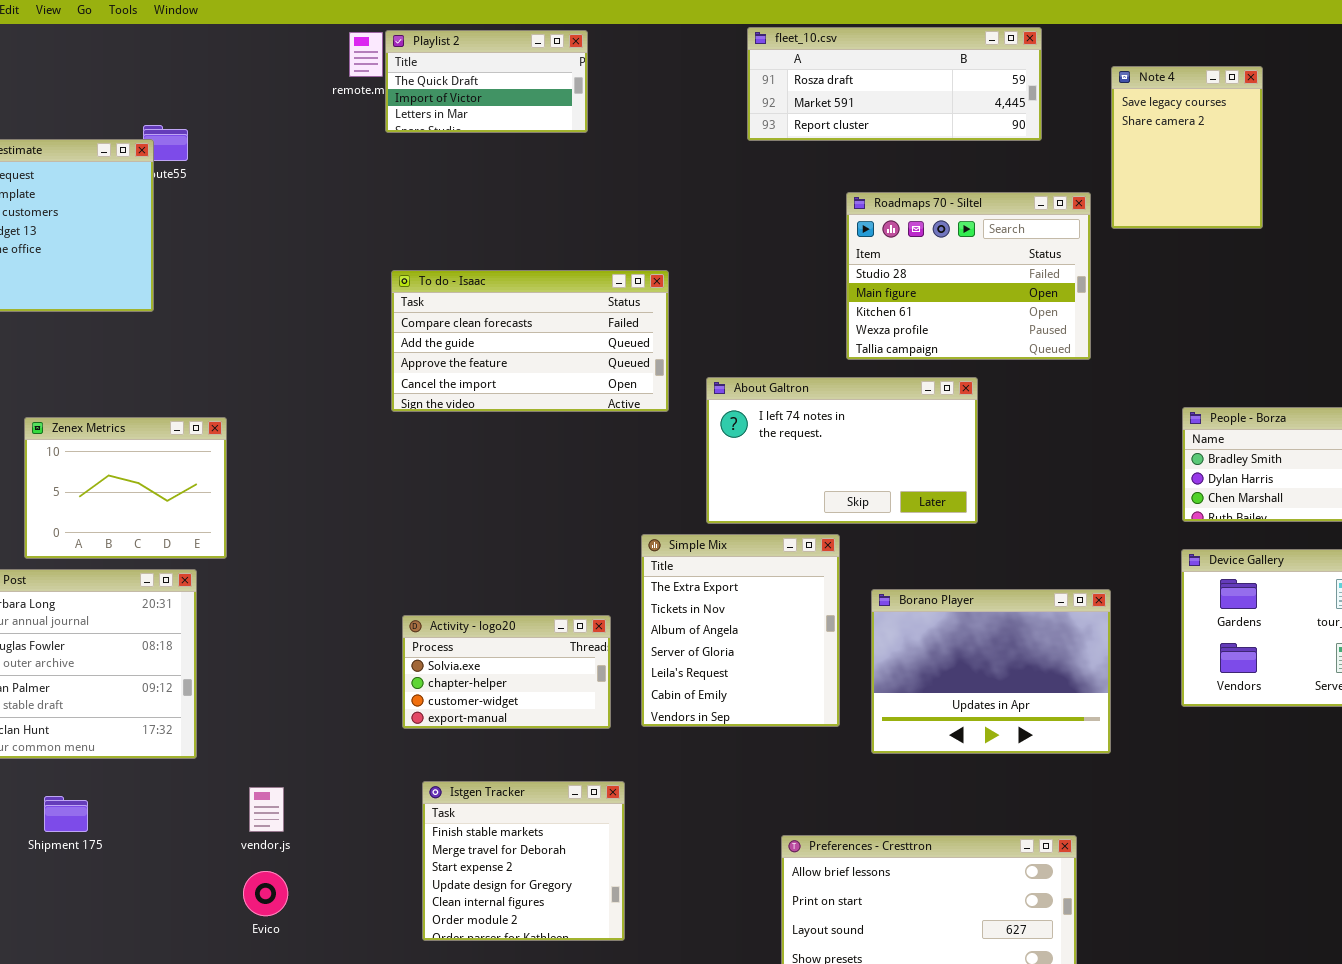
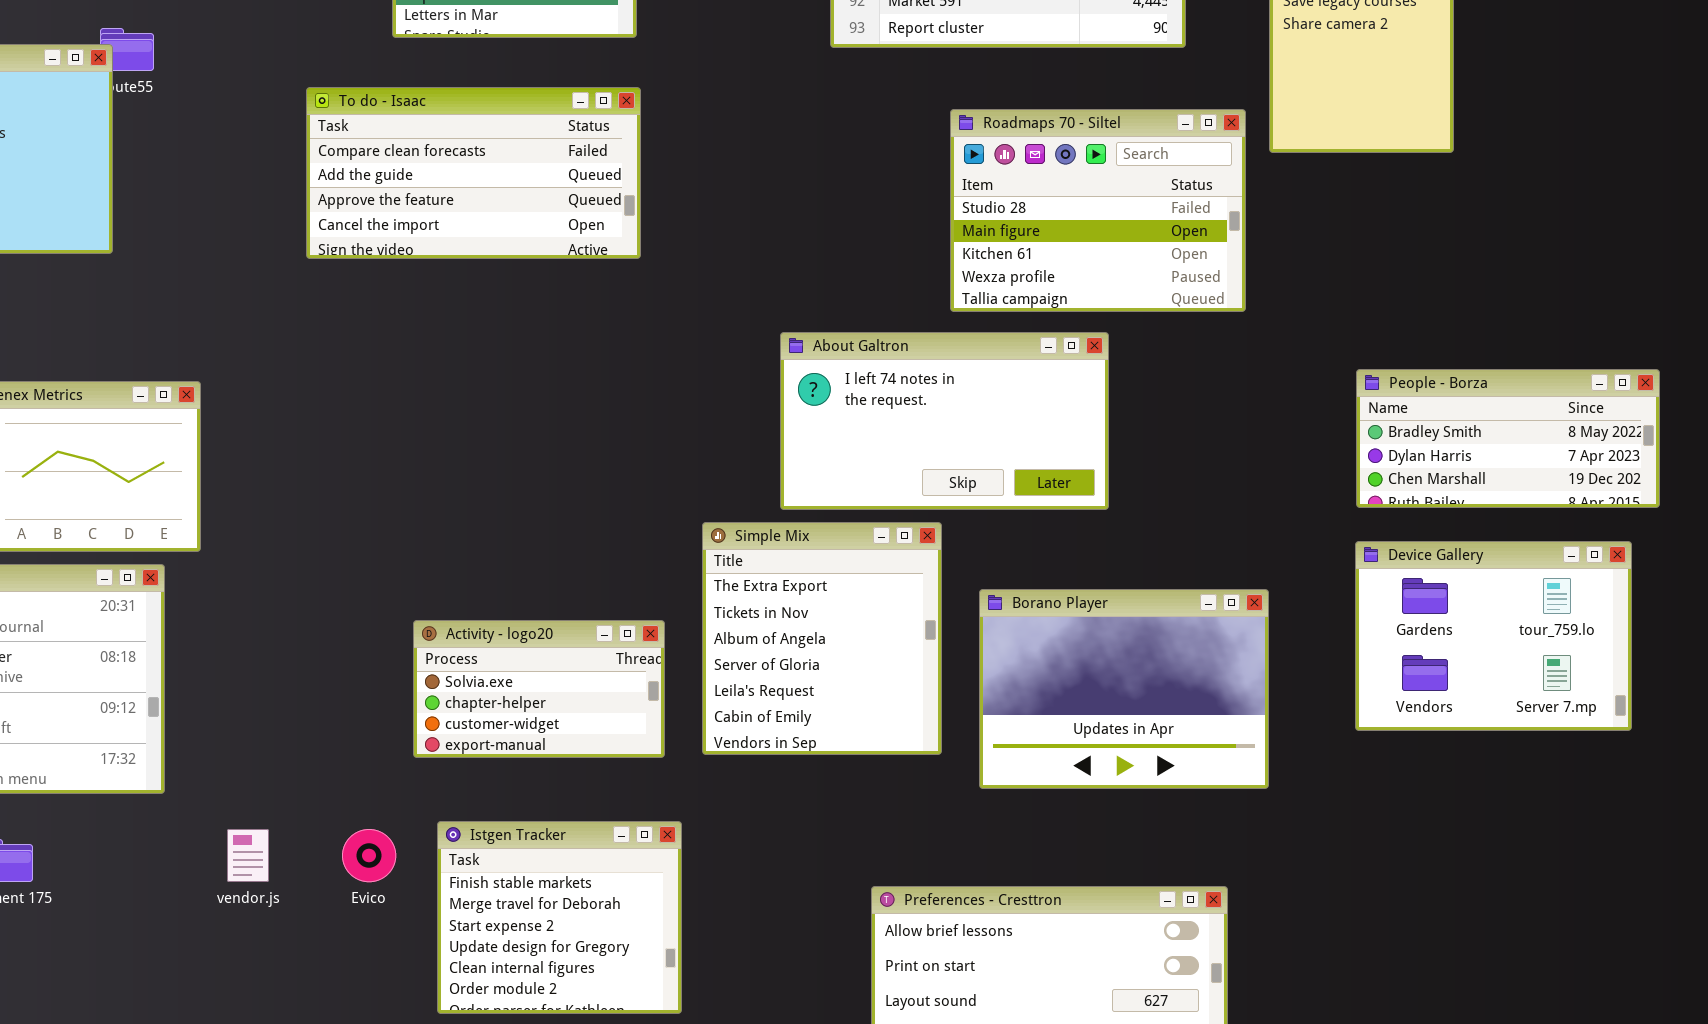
To do - Isaac: [391,270,669,412] -> [306,87,641,259], moved
Evico: [243,871,288,916] -> [342,829,396,882], moved

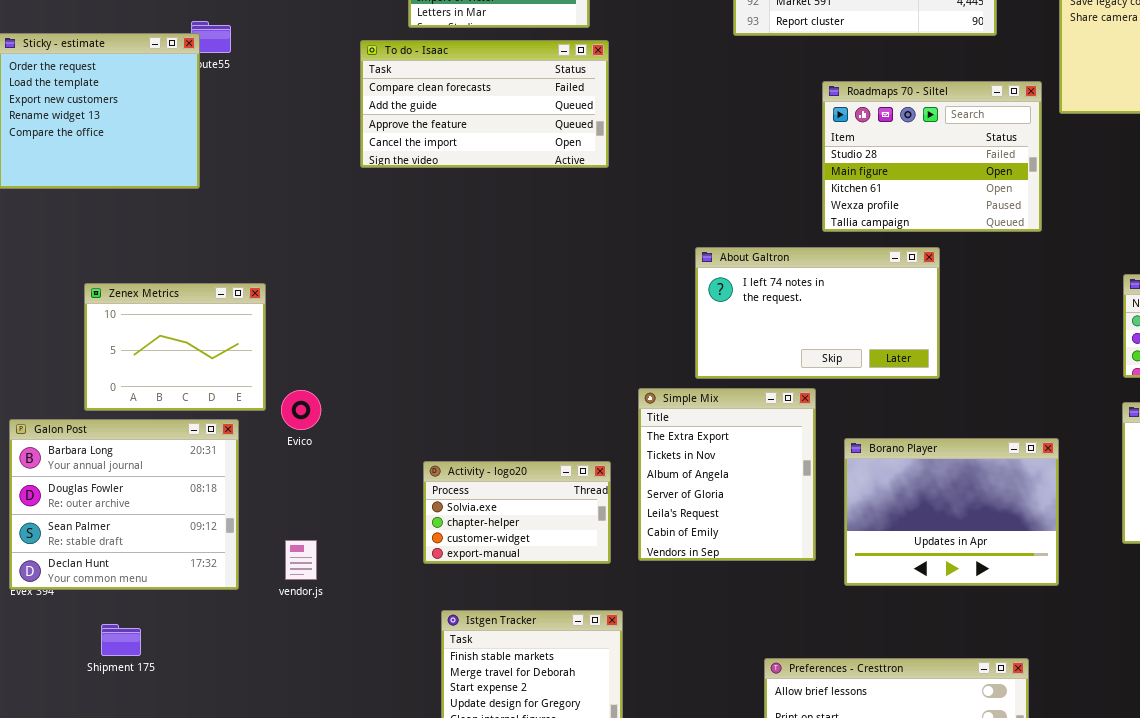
To do - Isaac: [306,87,641,259] -> [360,40,609,168], moved
vendor.js: [227,829,269,882] -> [285,540,317,580], moved
Evico: [342,829,396,882] -> [281,390,321,430], moved

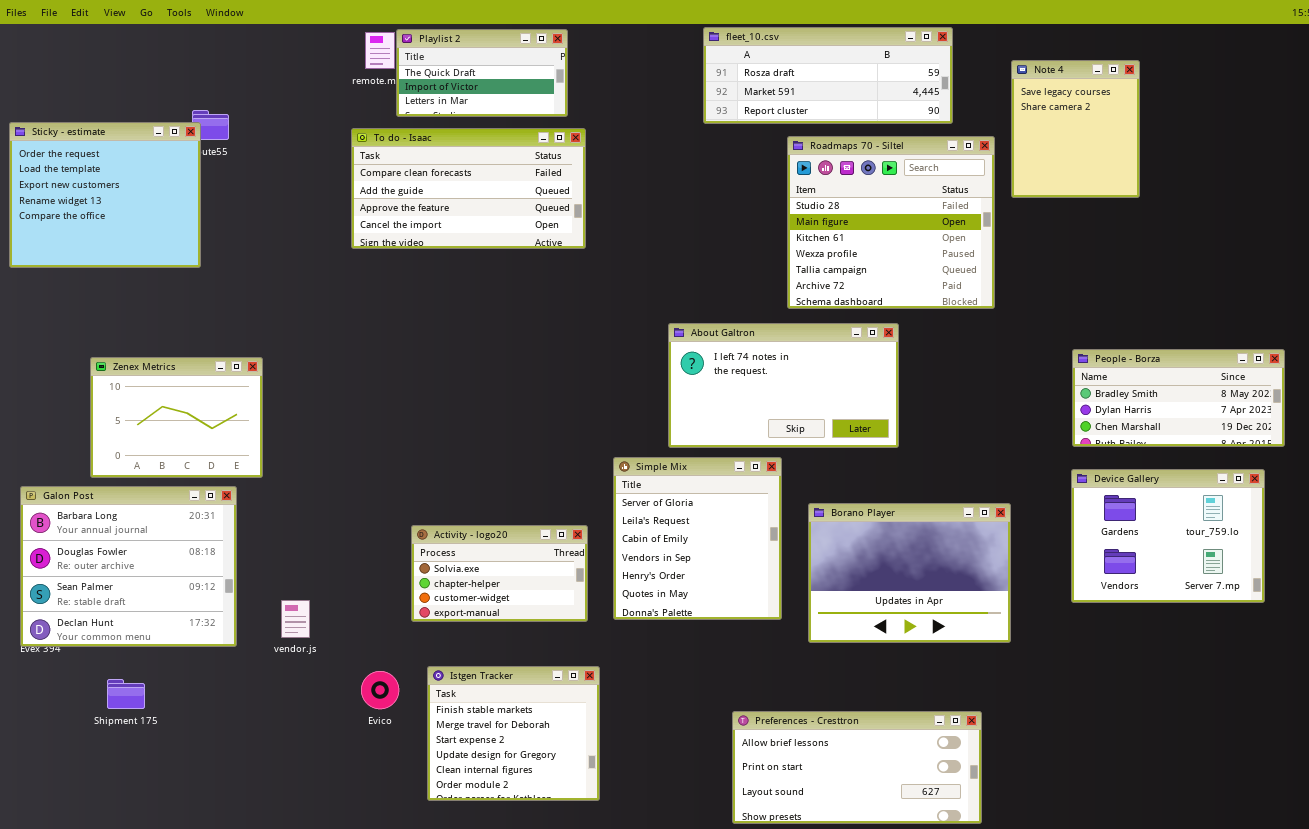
Roadmaps 70 - Siltel: [822,81,1042,232] -> [787,136,995,309], resized
Simple Mix: [638,388,816,561] -> [613,457,782,620], scrolled down 3 rows
Evico: [281,390,321,430] -> [361,671,399,709], moved

